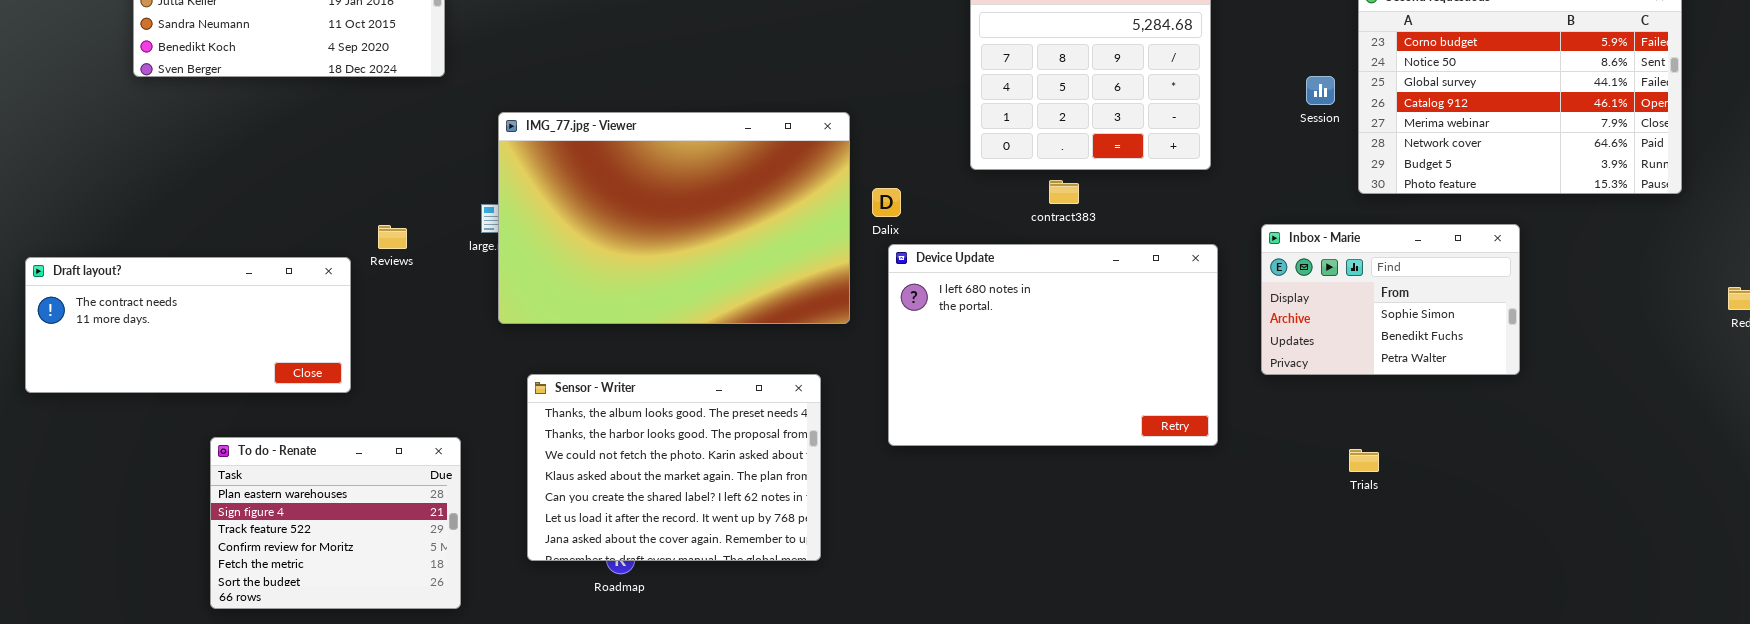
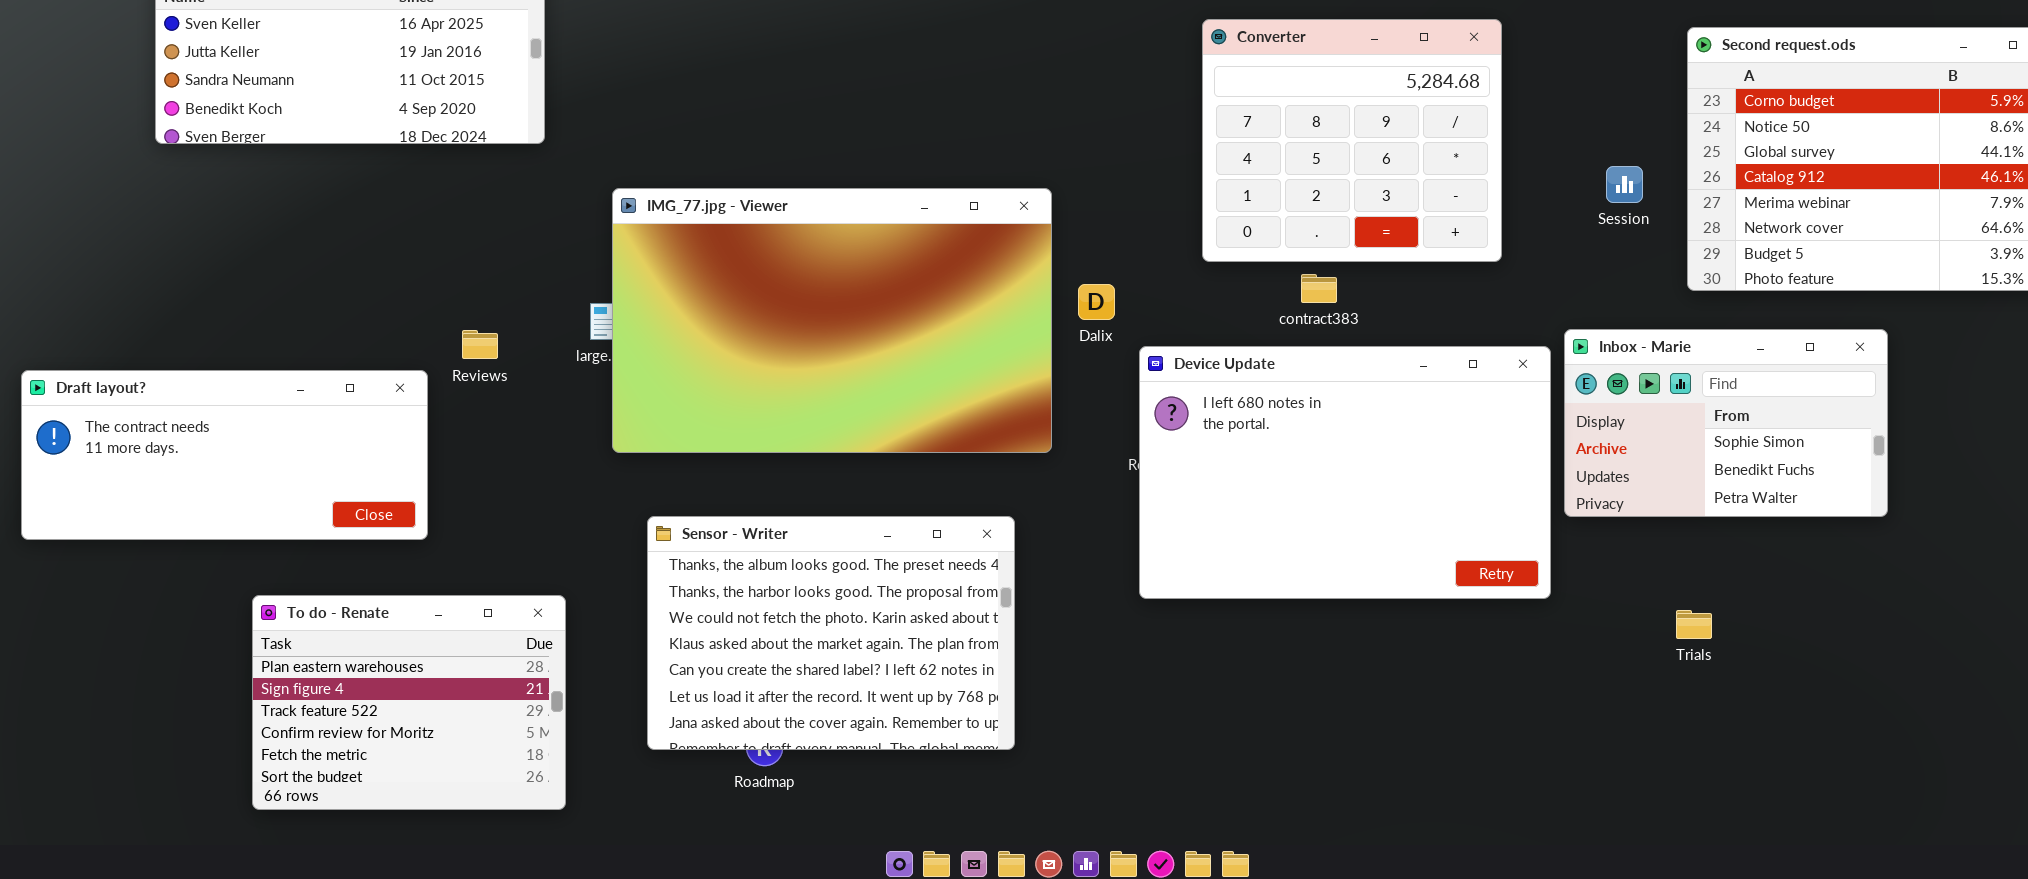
Session: [1306,76,1335,105] -> [1606,166,1643,203], moved
Device Update: [888,244,1218,446] -> [1139,346,1551,599], moved

